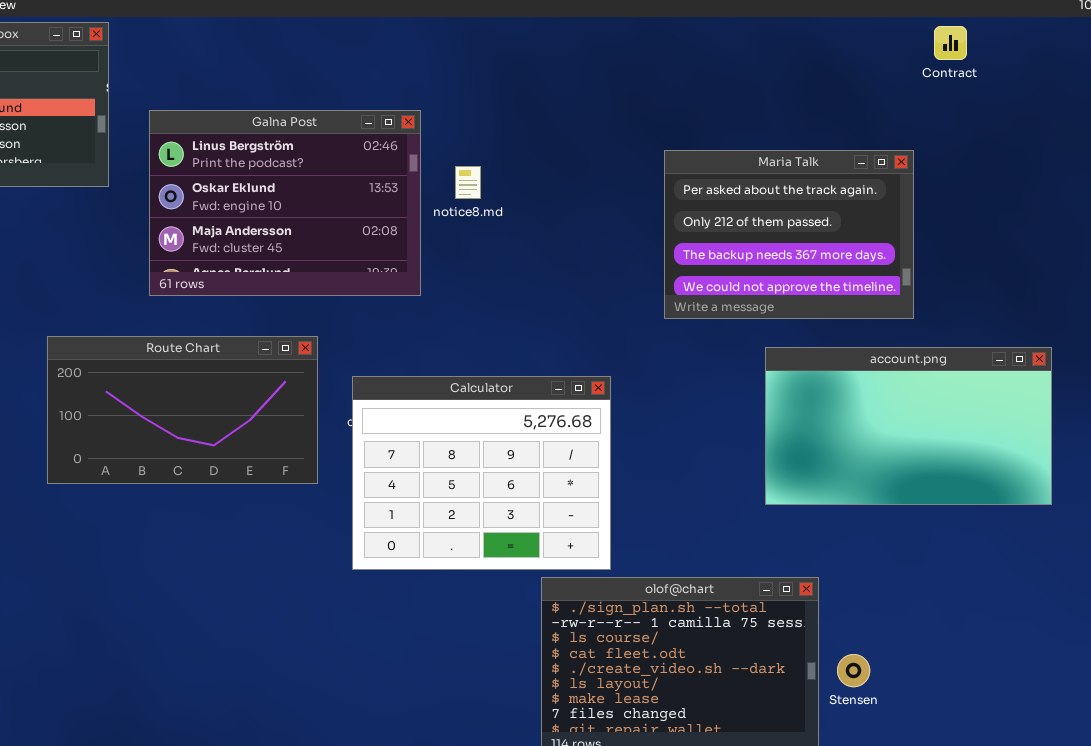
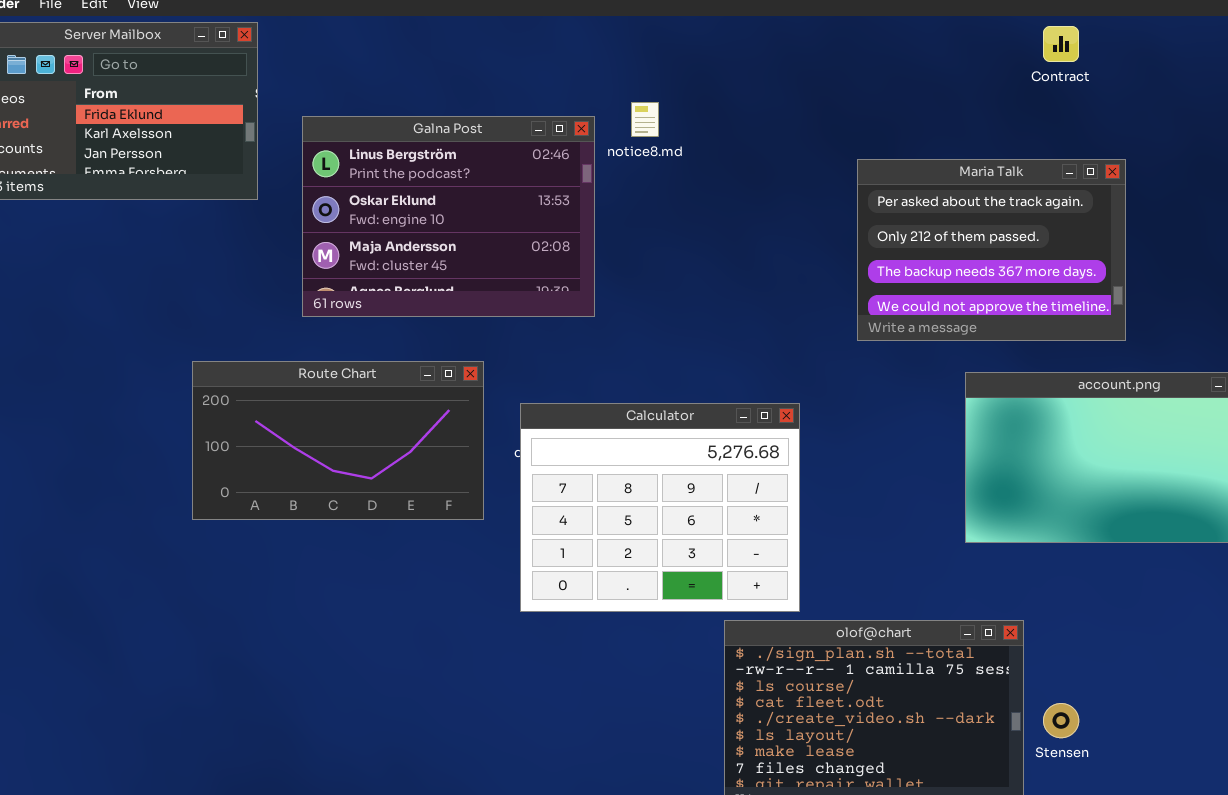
Contract: [934,26,967,60] -> [1043,26,1079,62], moved
notice8.md: [455,166,481,199] -> [631,102,659,137], moved

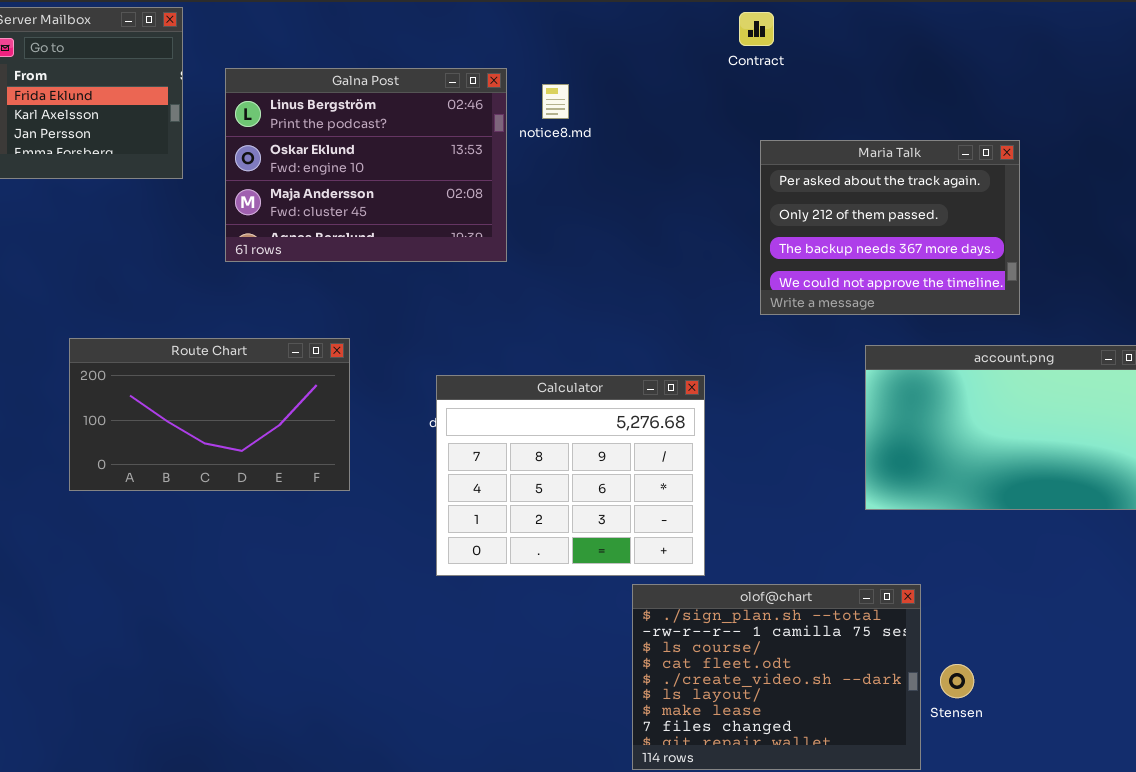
Contract: [1043,26,1079,62] -> [739,12,774,46], moved
Galna Post: [302,116,595,317] -> [225,68,507,262], moved
Route Chart: [192,361,484,520] -> [69,338,350,491], moved

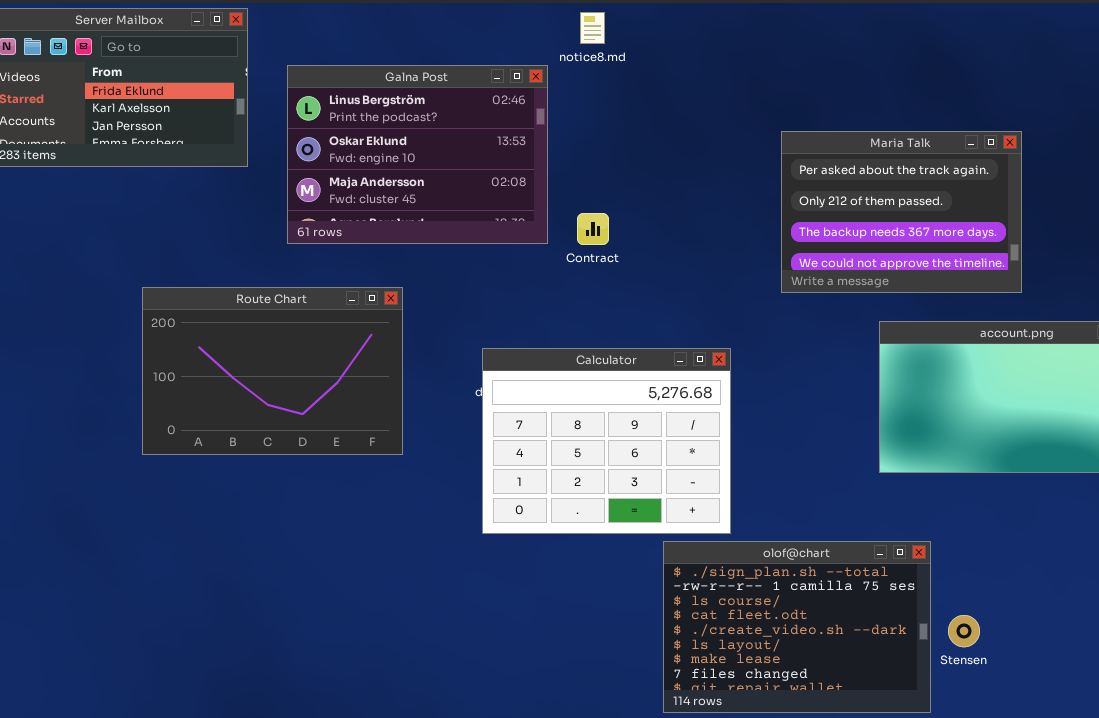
Contract: [739,12,774,46] -> [577,213,609,245], moved
notice8.md: [542,84,569,119] -> [580,12,605,44], moved
Route Chart: [69,338,350,491] -> [142,287,403,455], resized

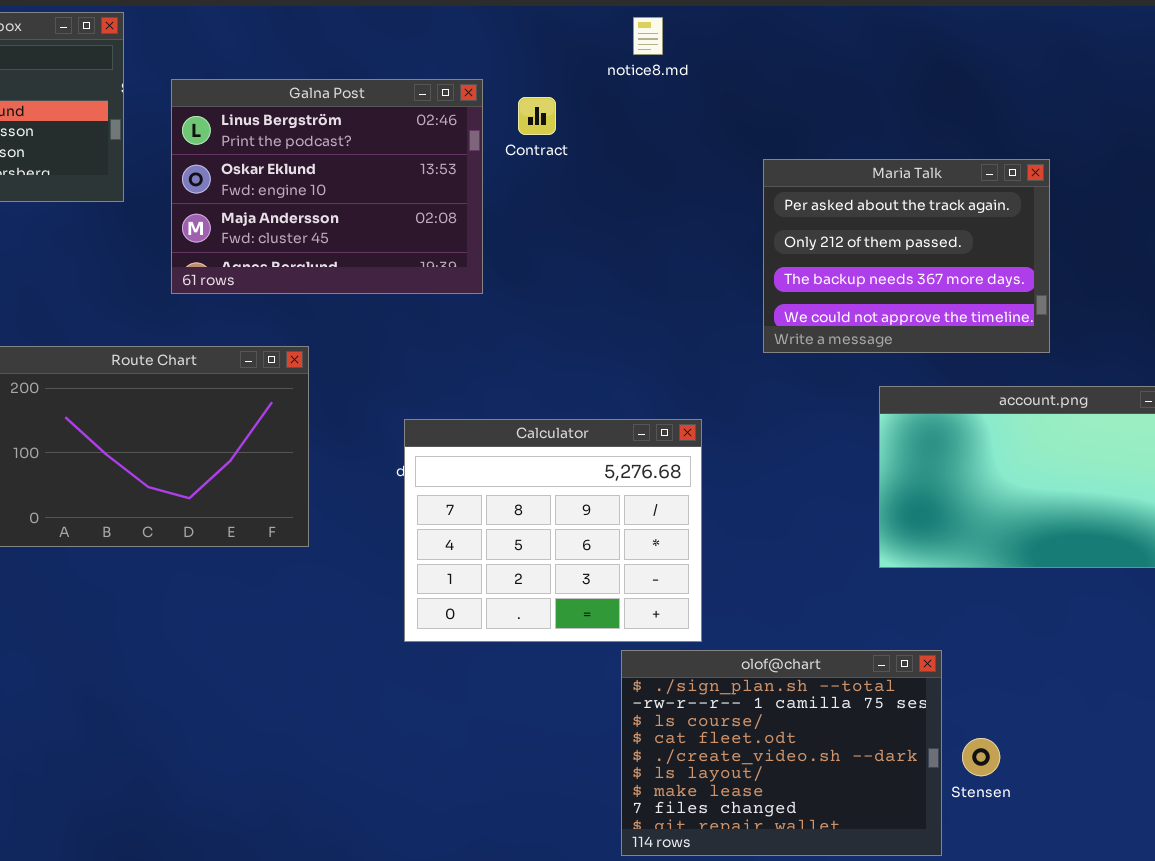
notice8.md: [580,12,605,44] -> [633,17,663,55], moved
Contract: [577,213,609,245] -> [518,97,556,135], moved

